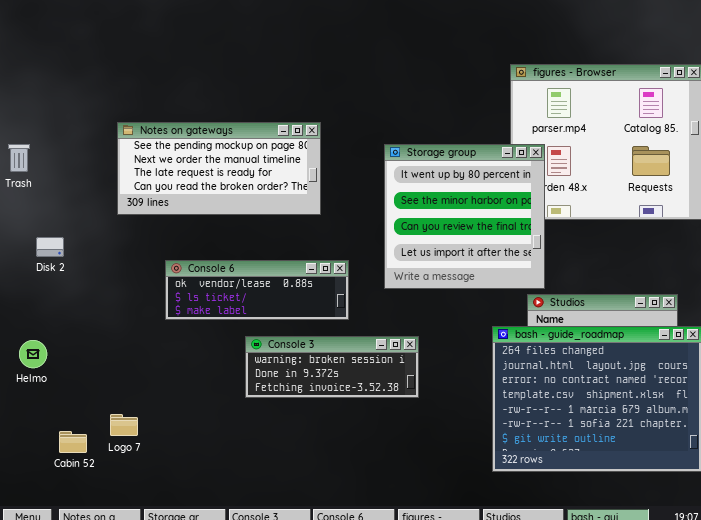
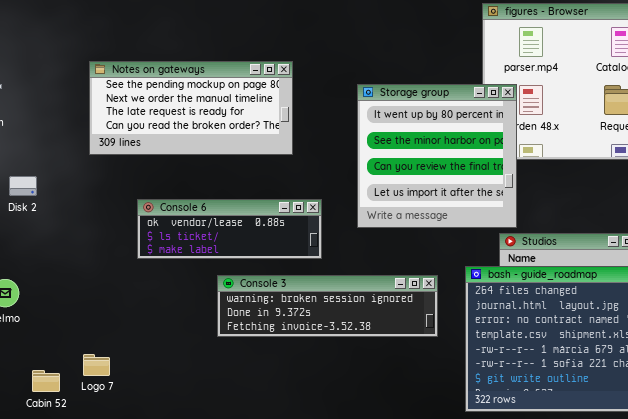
Console 3: [245,336,419,398] -> [217,275,438,337], resized

